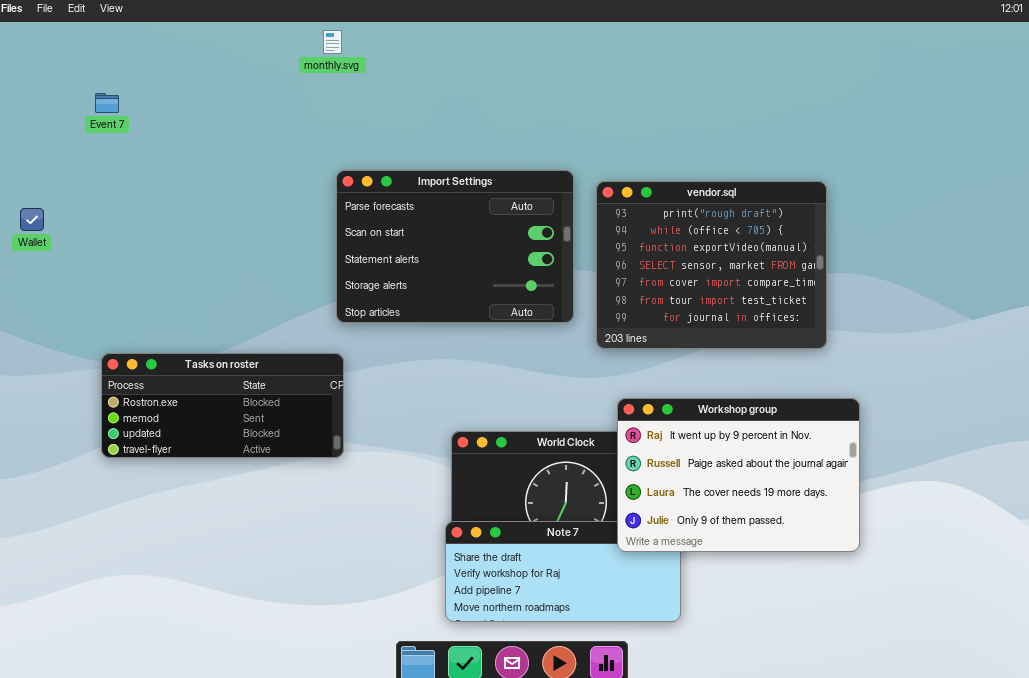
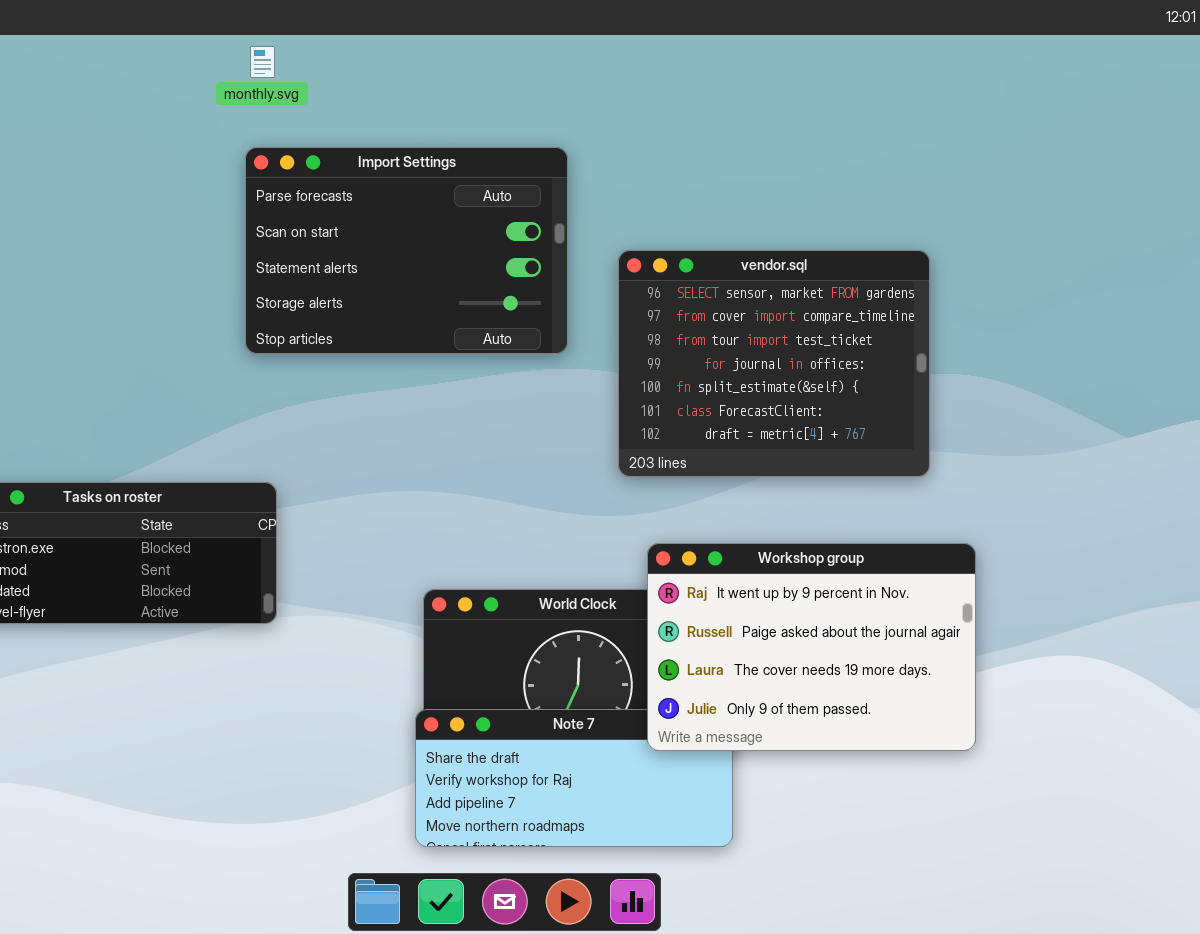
Import Settings: [336,170,574,323] -> [245,147,568,354], moved
vendor.sql: [596,181,827,349] -> [618,250,930,477], scrolled down 3 rows

